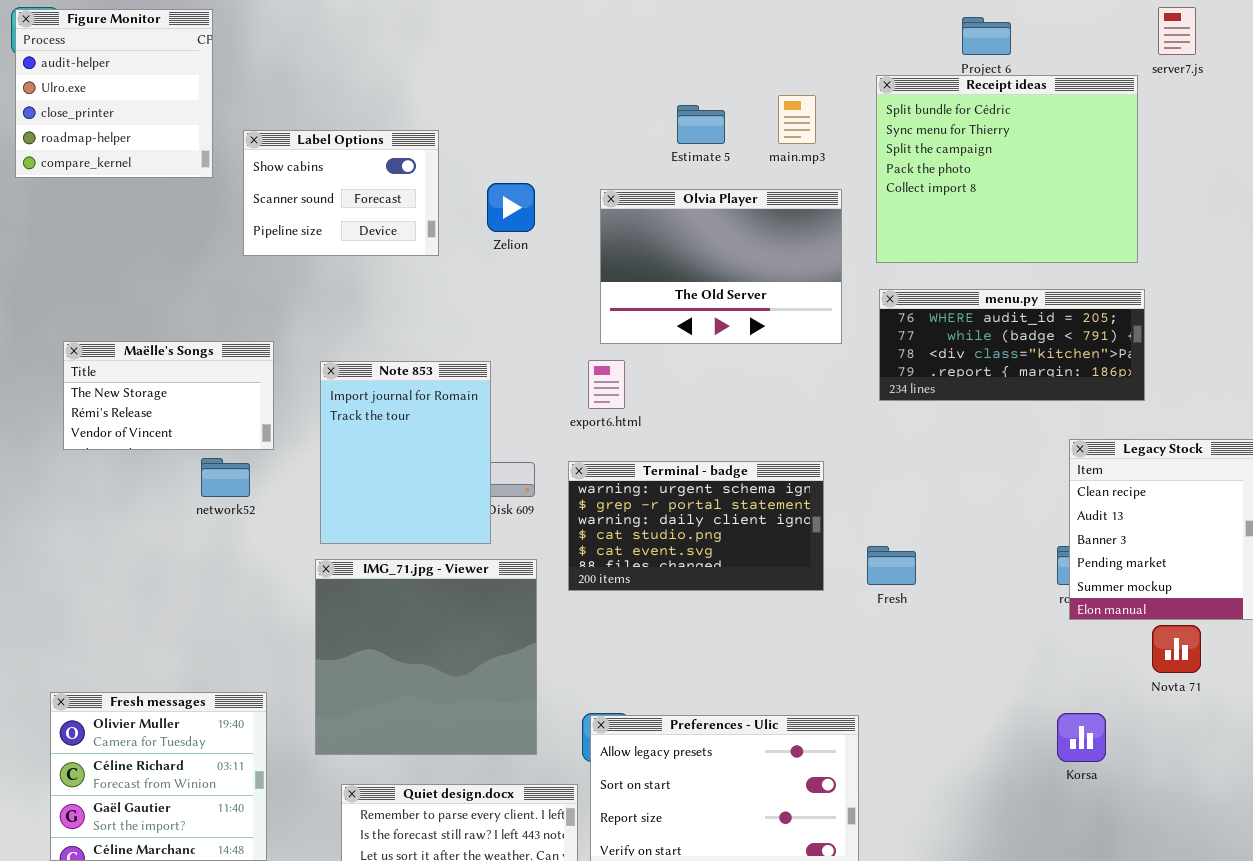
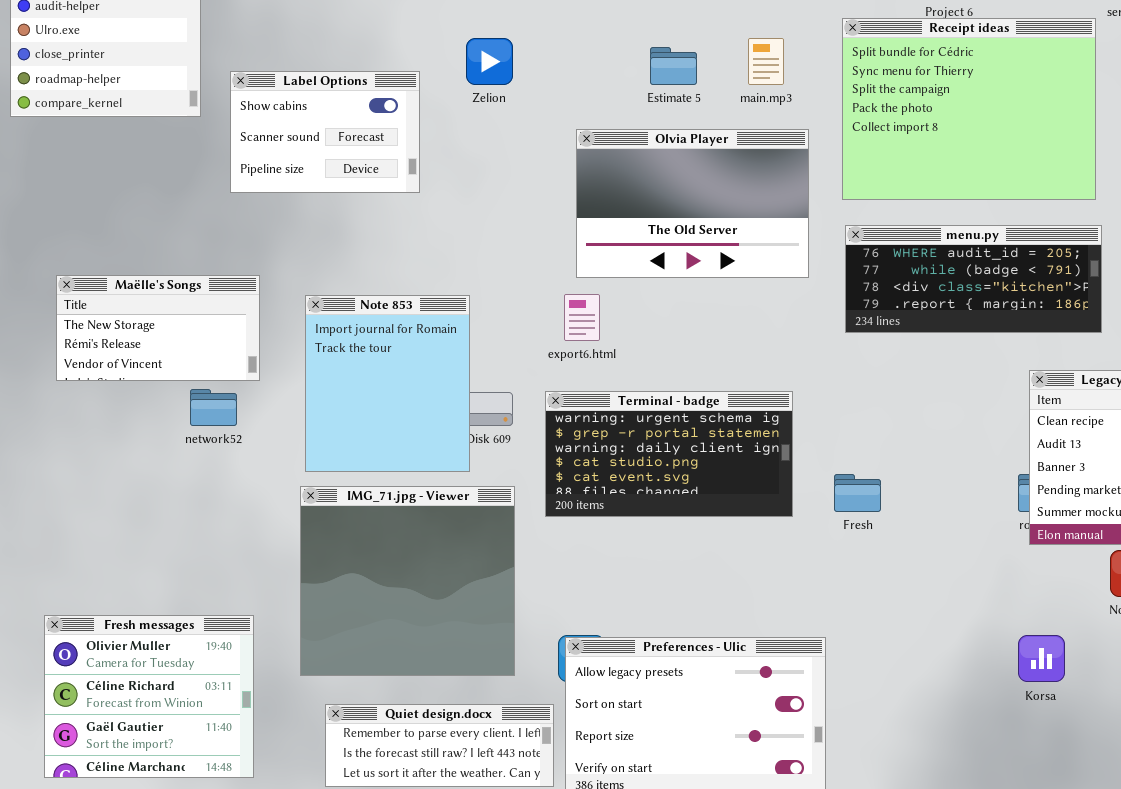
Zelion: [487,183,535,232] -> [466,38,513,85], moved

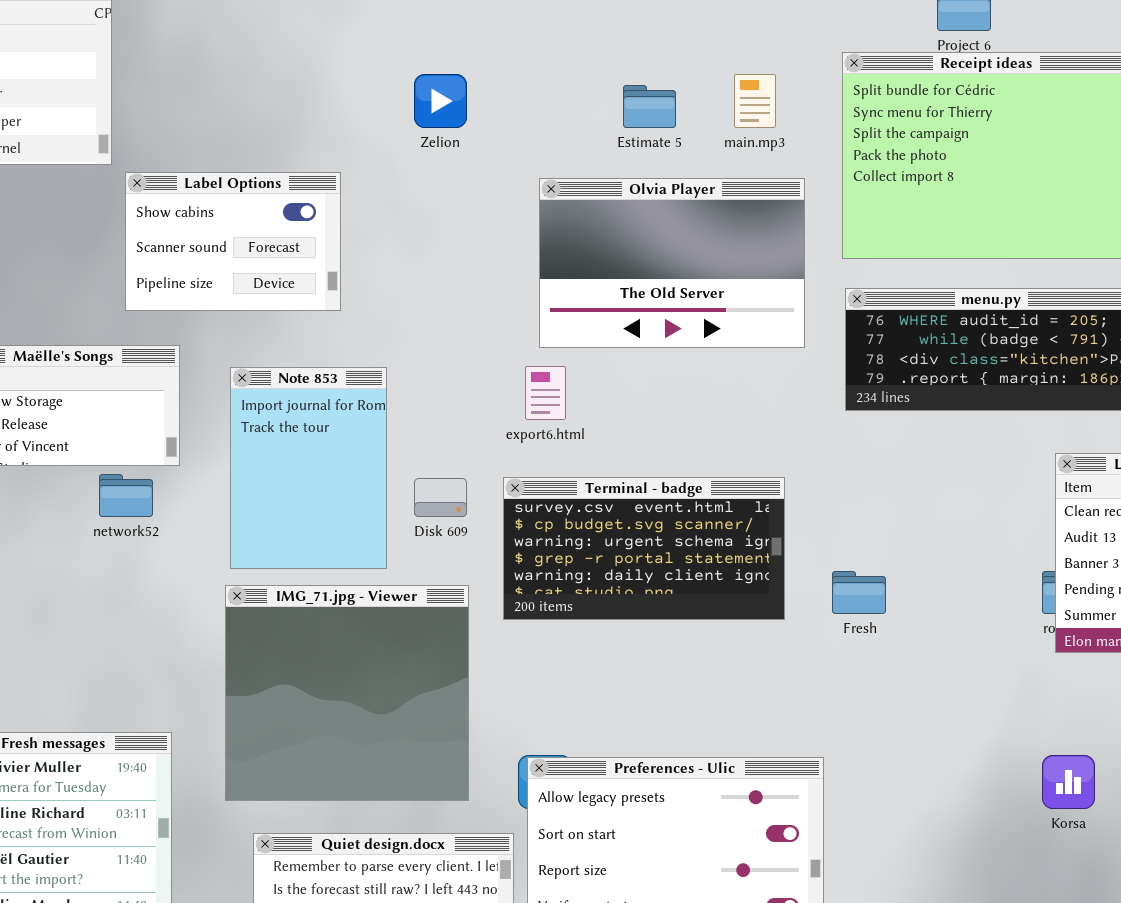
Label Options: [230,71,420,193] -> [125,172,341,311], moved
Note 853: [305,295,470,472] -> [230,367,387,569], resized
Terminal - badge: [545,391,793,517] -> [503,477,785,620], scrolled up 2 rows

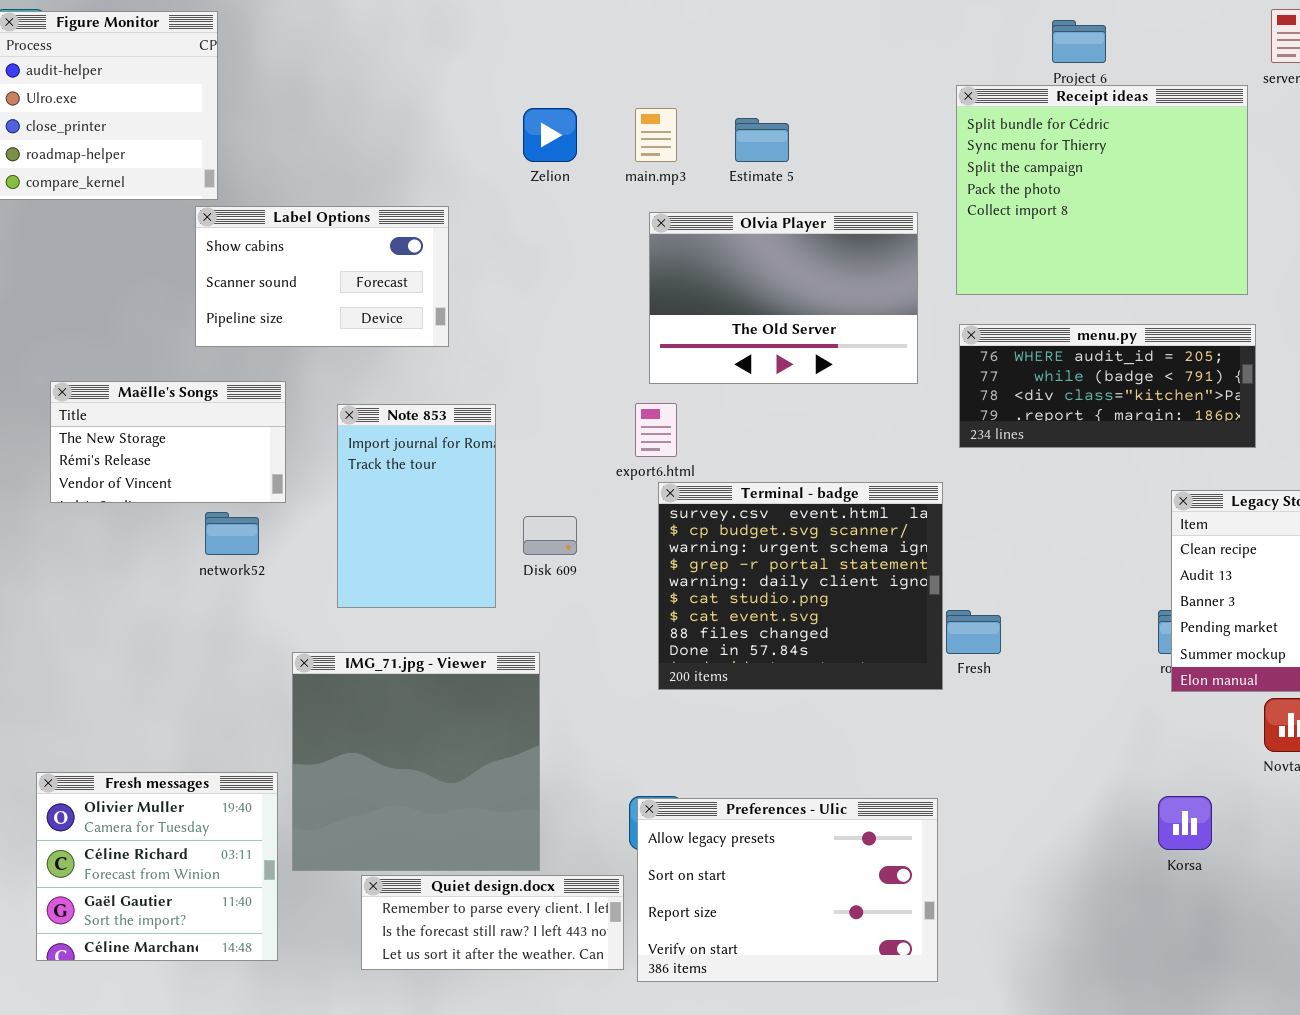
main.mp3: [734,74,776,128] -> [635,108,677,162], moved
Label Options: [125,172,341,311] -> [195,206,449,347], resized
Terminal - badge: [503,477,785,620] -> [658,482,943,690], moved, resized
IMG_71.jpg - Viewer: [225,585,469,801] -> [292,652,540,871], moved

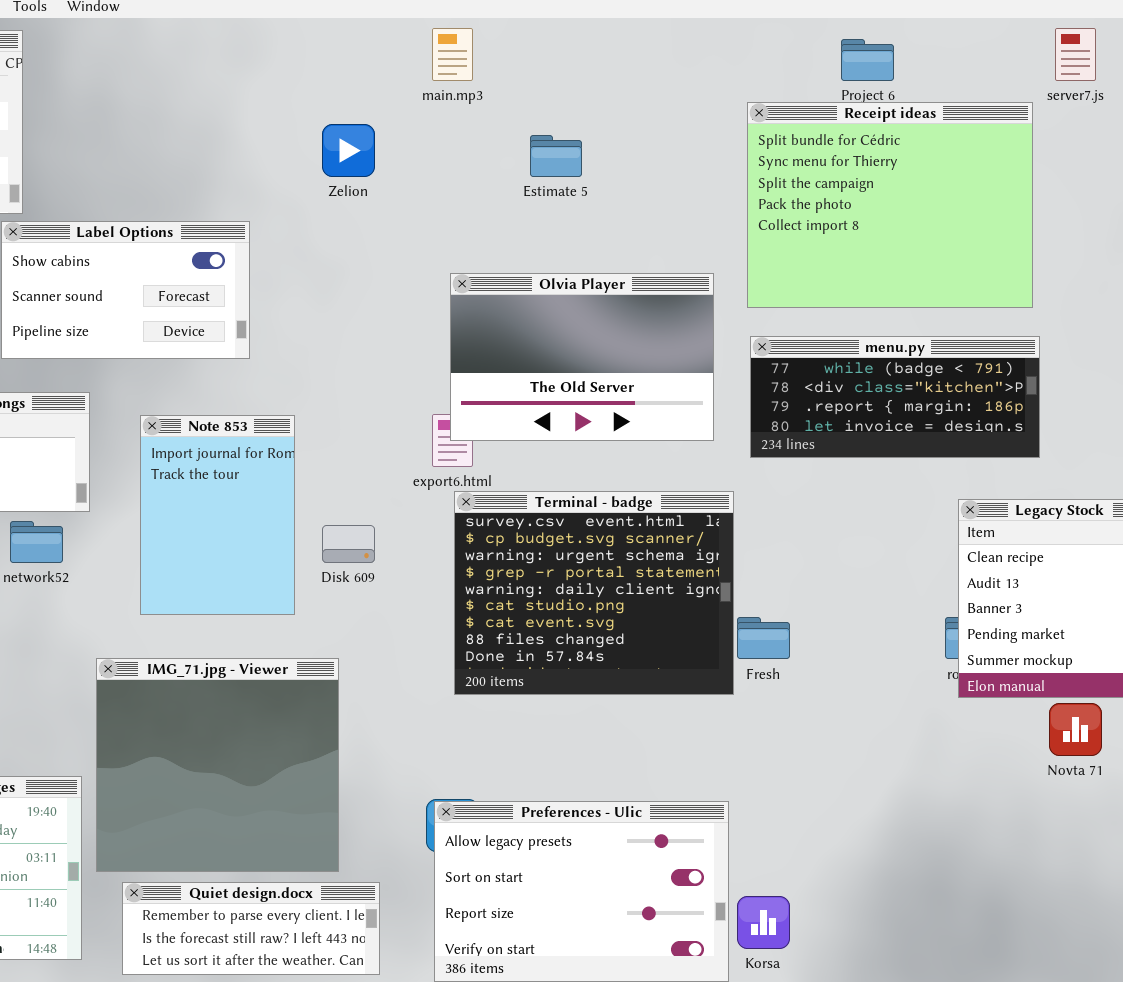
main.mp3: [635,108,677,162] -> [432,28,473,81], moved
Olvia Player: [649,212,918,384] -> [450,273,714,441], moved
menu.py: [959,324,1256,448] -> [750,336,1040,458], scrolled down 1 row
Korsa: [1158,796,1212,850] -> [737,896,790,949], moved
Quiet design.docx: [361,875,624,970] -> [122,882,380,975], moved

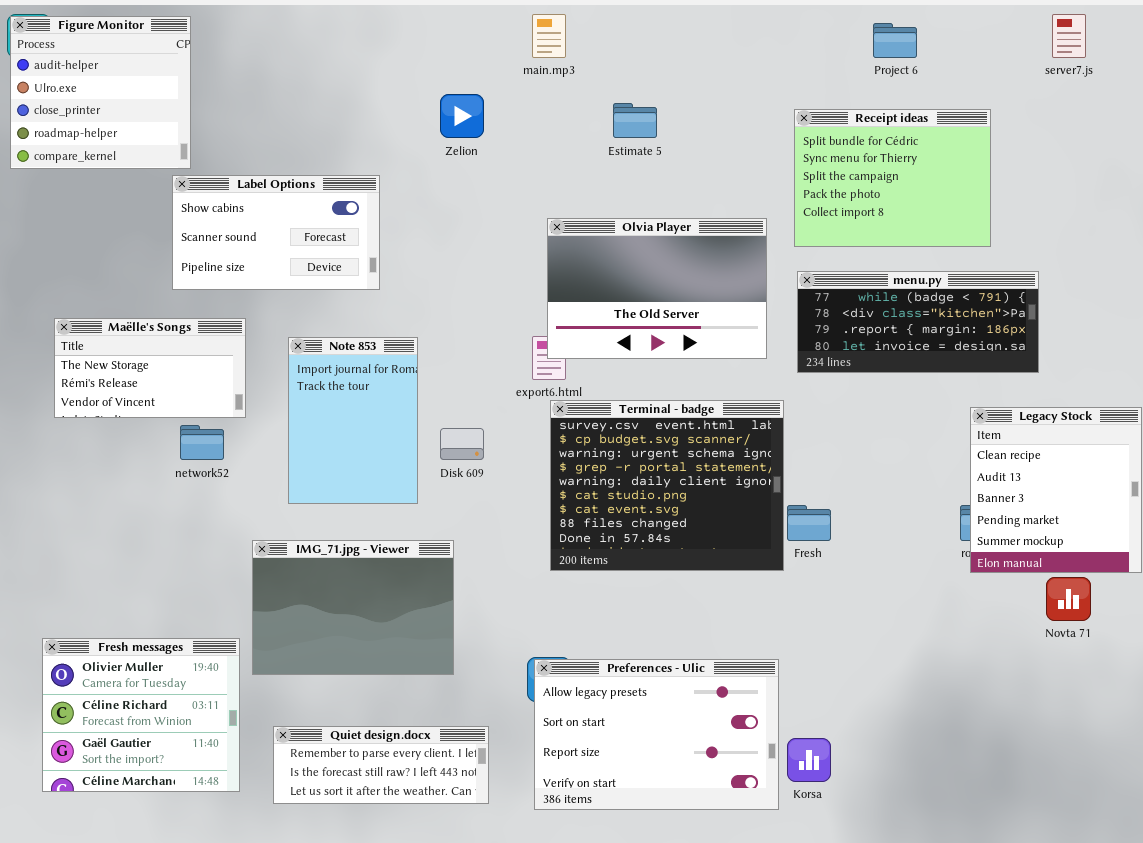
Receipt ideas: [747,102,1033,308] -> [794,109,991,247], resized
IMG_71.jpg - Viewer: [96,658,339,872] -> [252,540,454,675], resized

